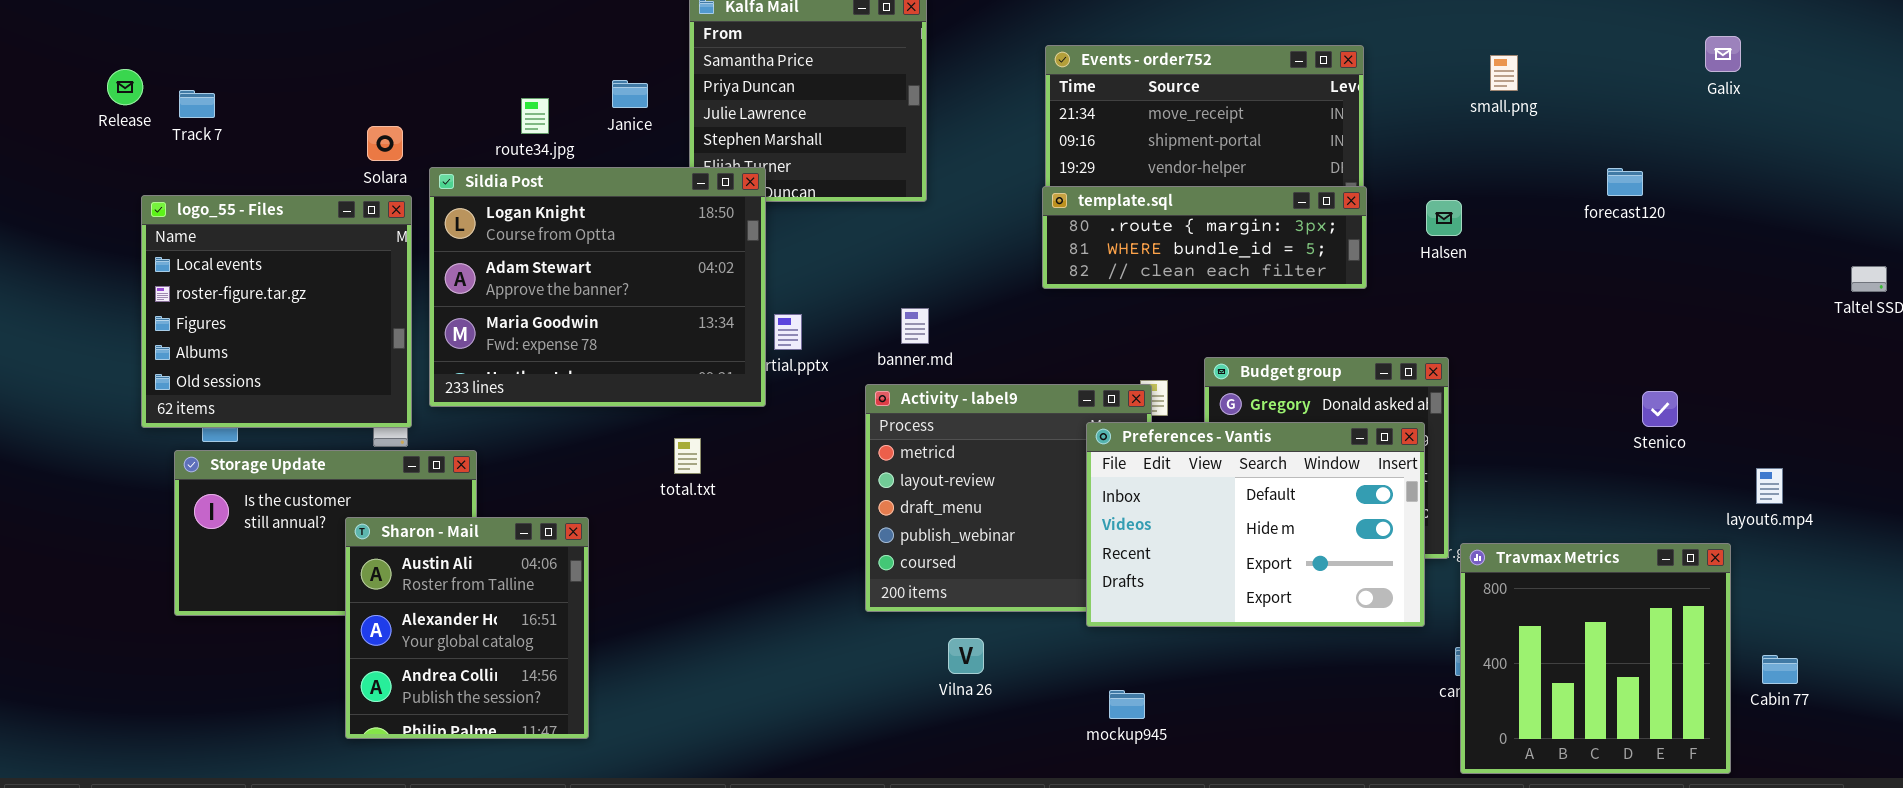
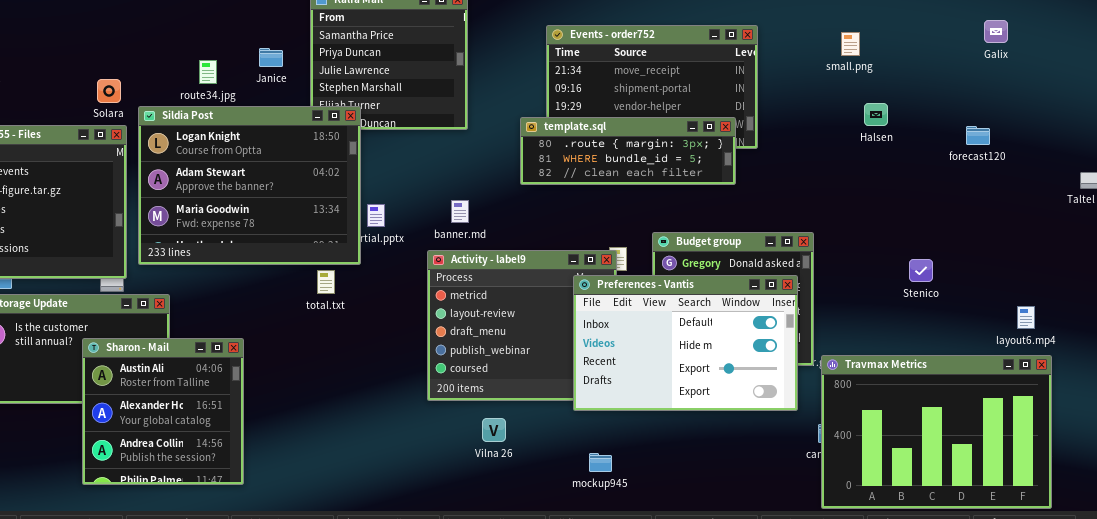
forecast120: [1607,168,1643,196] -> [966,126,990,145], moved
template.sql: [1042,186,1367,289] -> [520,117,736,185], moved
Halsen: [1426,200,1462,236] -> [864,103,888,126], moved
Stenico: [1642,391,1678,427] -> [909,259,933,282], moved
total.txt: [674,438,701,474] -> [317,270,335,294], moved
Travmax Metrics: [1460,543,1731,774] -> [821,355,1052,509], resized

